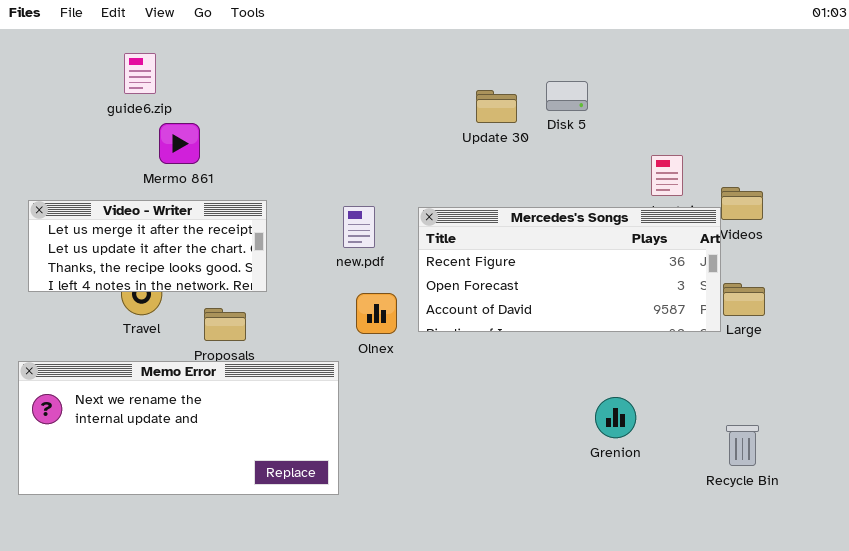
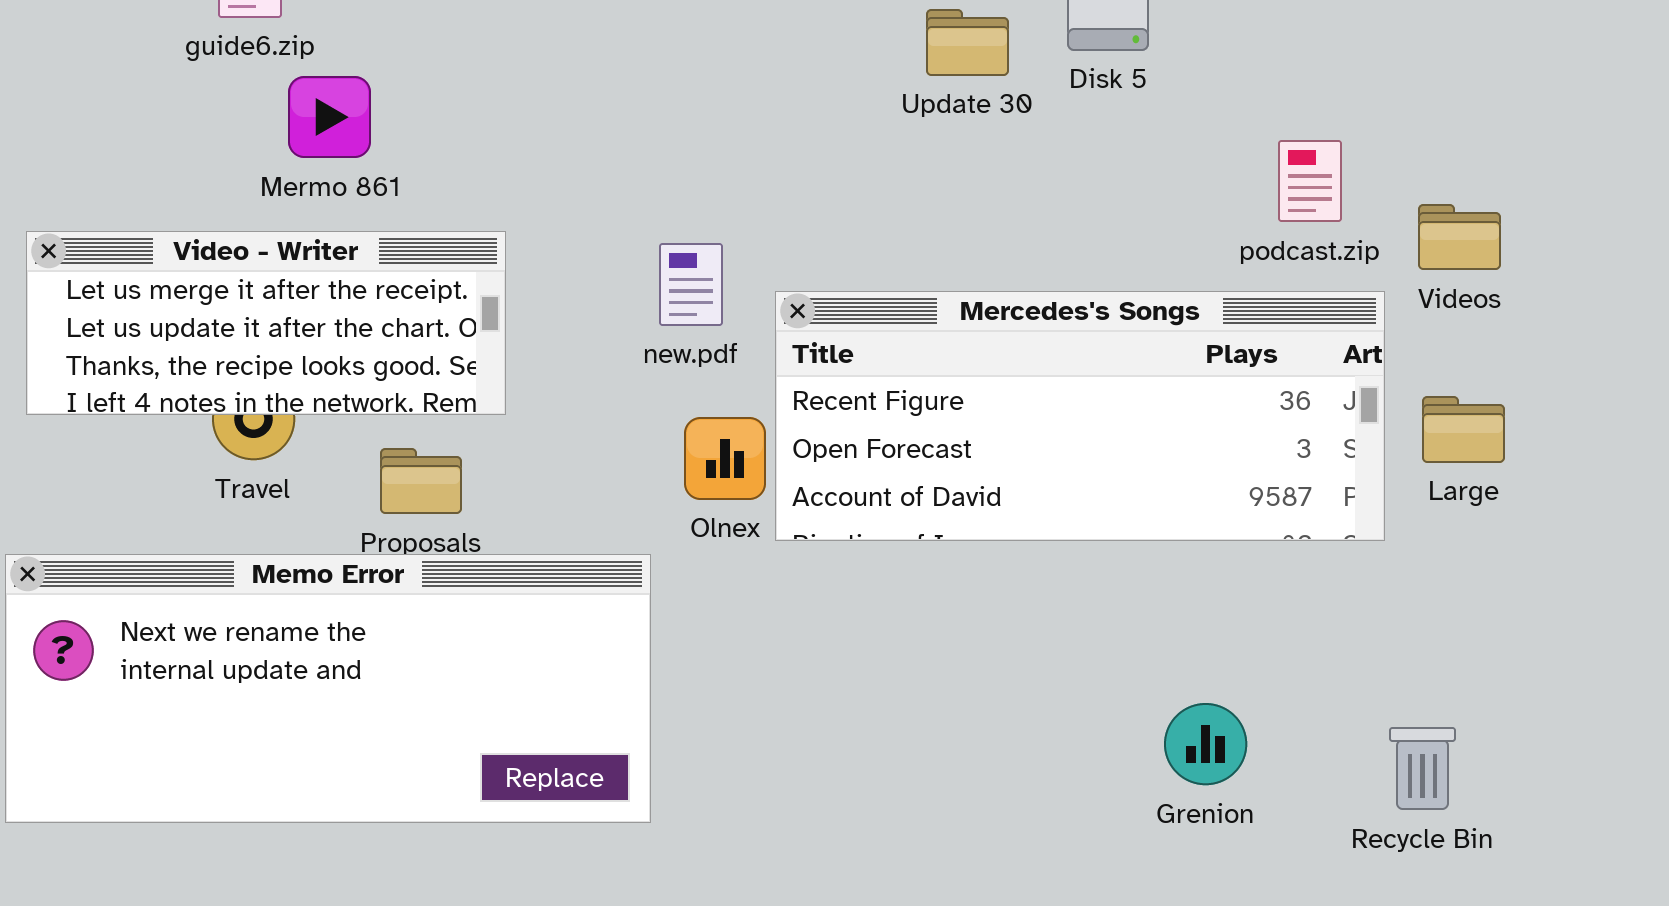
Mercedes's Songs: [418,207,721,332] -> [775,291,1385,541], moved
Grenion: [595,397,636,438] -> [1164,703,1247,785], moved
Recycle Bin: [726,425,759,466] -> [1389,727,1456,810], moved

